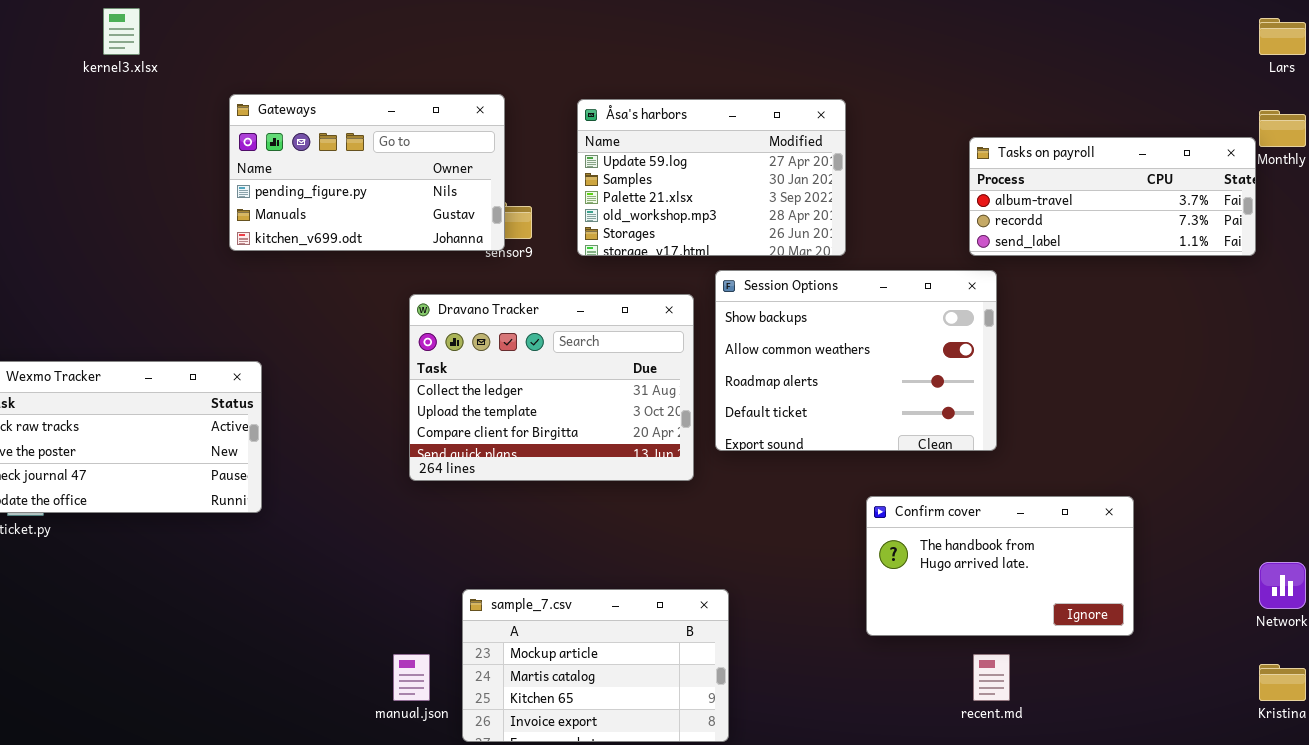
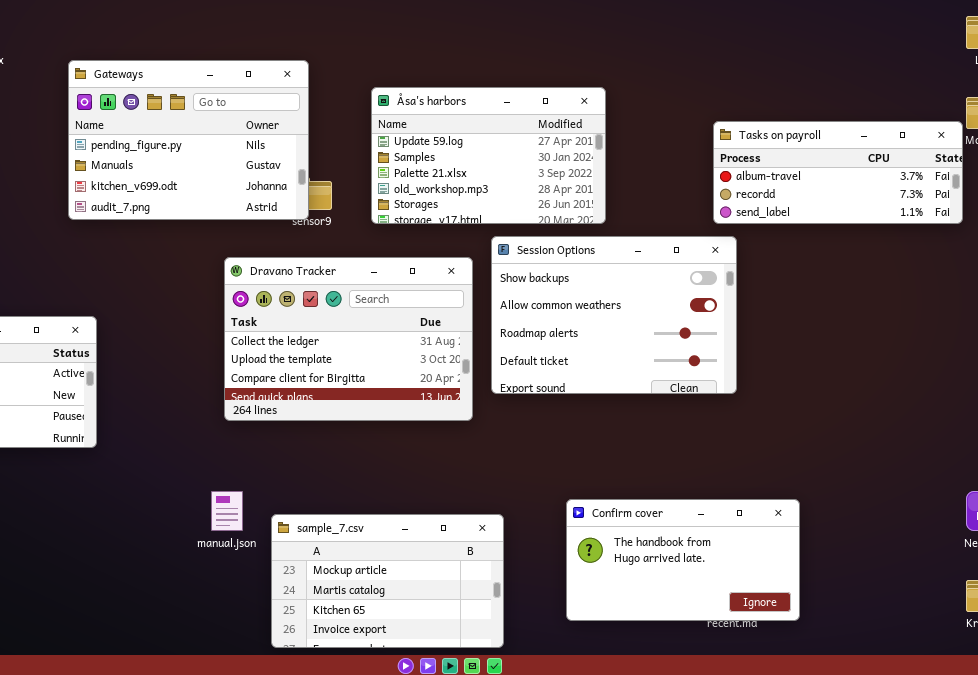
Gateways: [229,94,505,251] -> [68,60,309,220], resized
Confirm cover: [866,496,1134,636] -> [566,499,800,621], moved
manual.json: [393,654,430,701] -> [211,491,243,531], moved

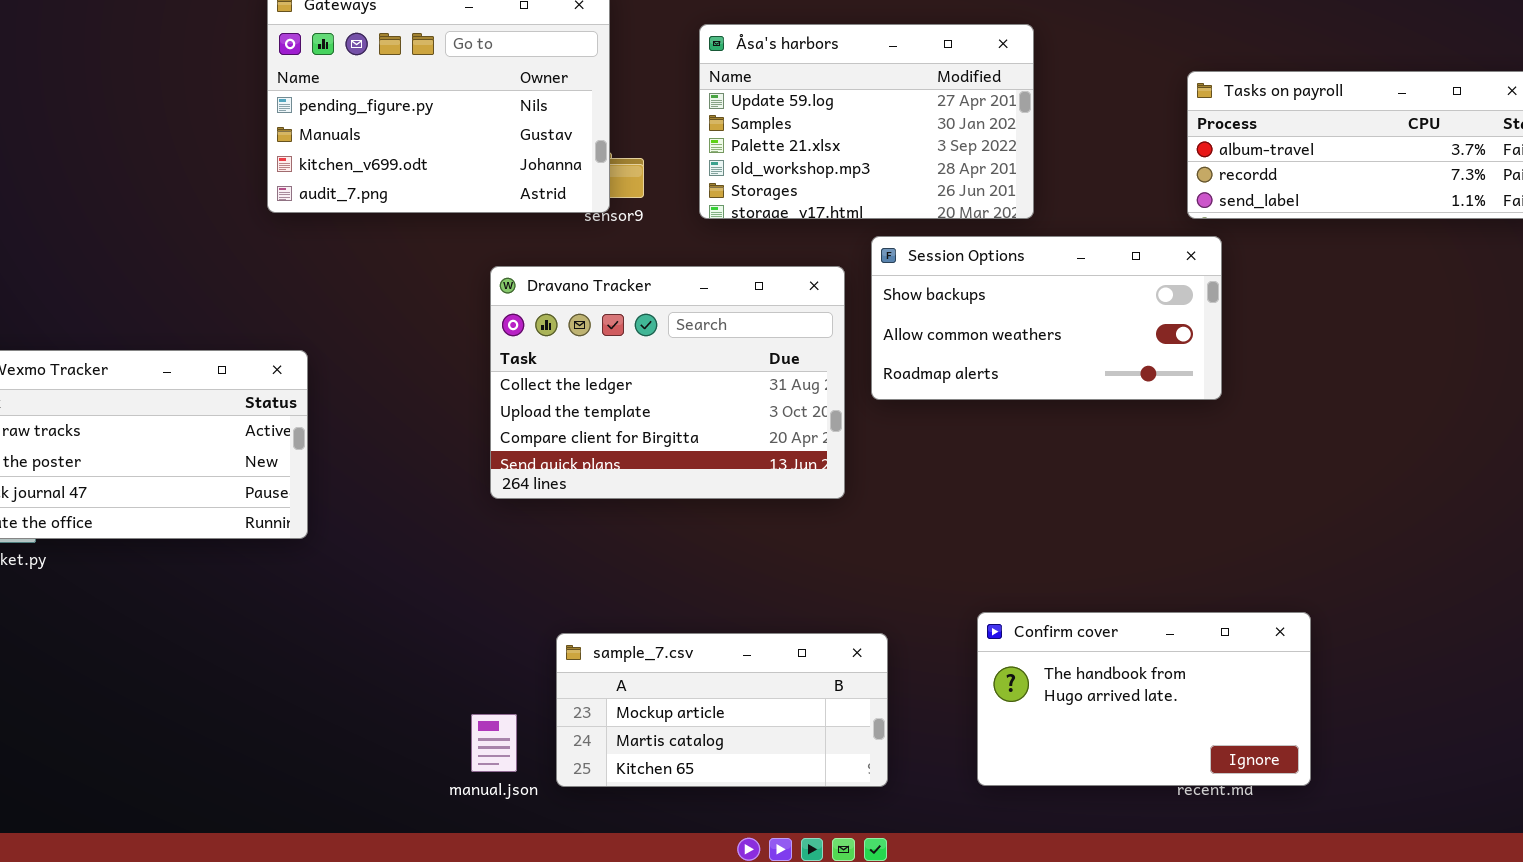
Session Options: [491,236,737,394] -> [871,236,1222,400], resized
manual.json: [211,491,243,531] -> [471,714,517,772], moved
sample_7.csv: [271,514,504,648] -> [556,633,888,787], resized

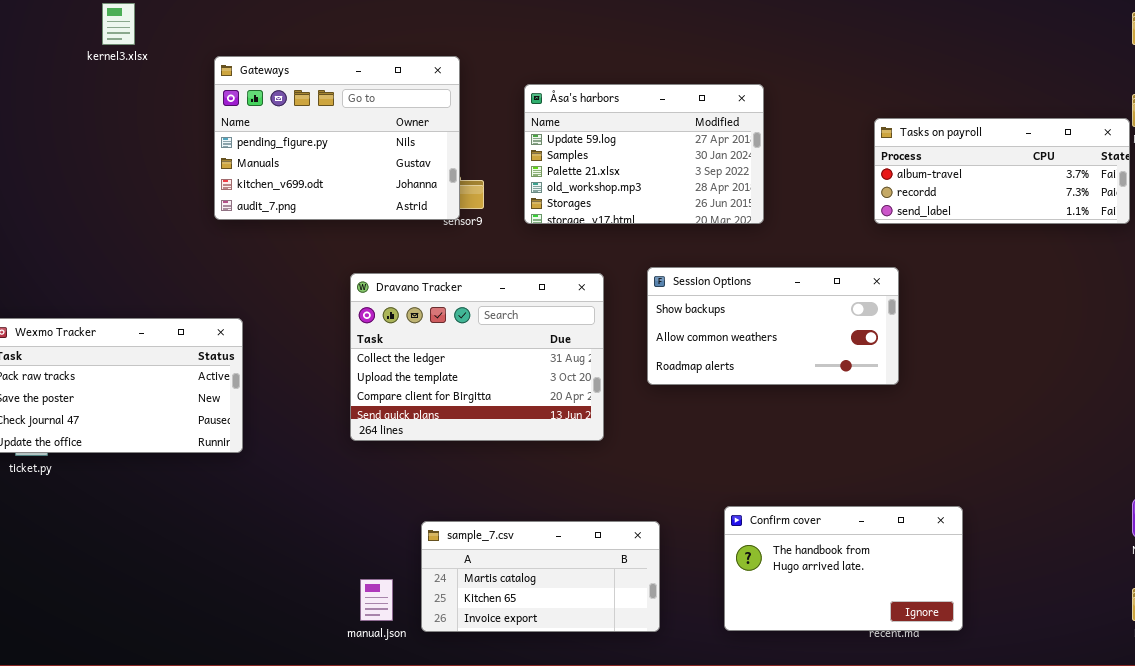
Session Options: [871,236,1222,400] -> [647,267,899,385], moved
Dravano Tracker: [490,266,845,499] -> [350,273,604,441], moved
sample_7.csv: [556,633,888,787] -> [421,521,660,632], scrolled down 1 row

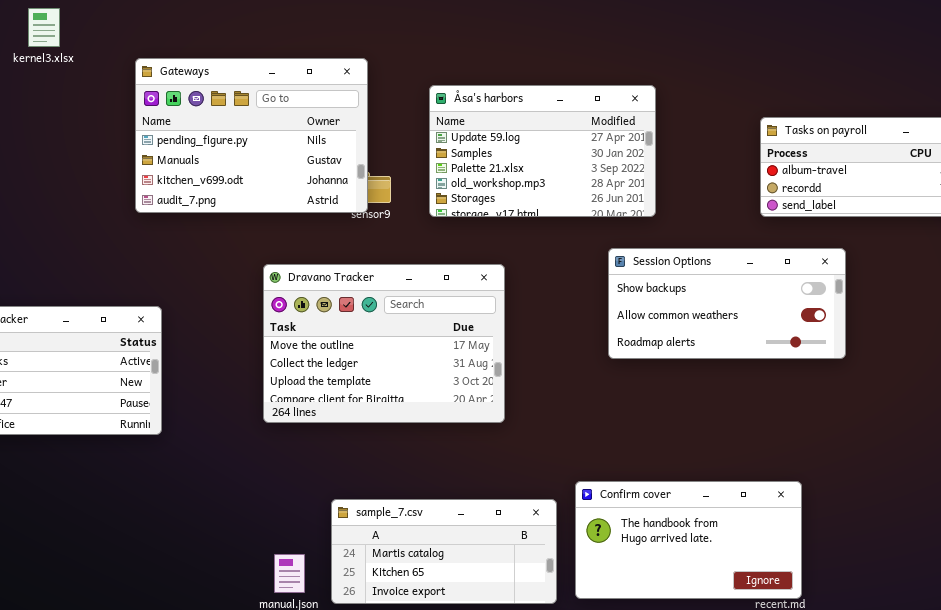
Session Options: [647,267,899,385] -> [608,248,846,359], moved
Dravano Tracker: [350,273,604,441] -> [263,264,505,423], scrolled up 1 row
Confirm cover: [724,506,963,631] -> [575,481,802,599], moved

